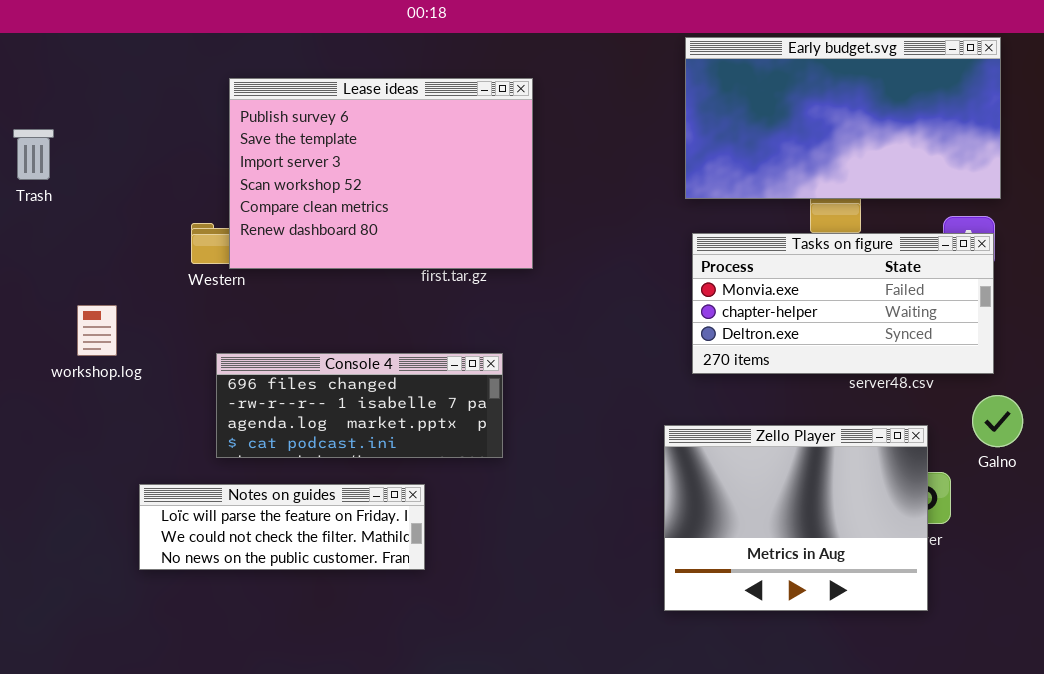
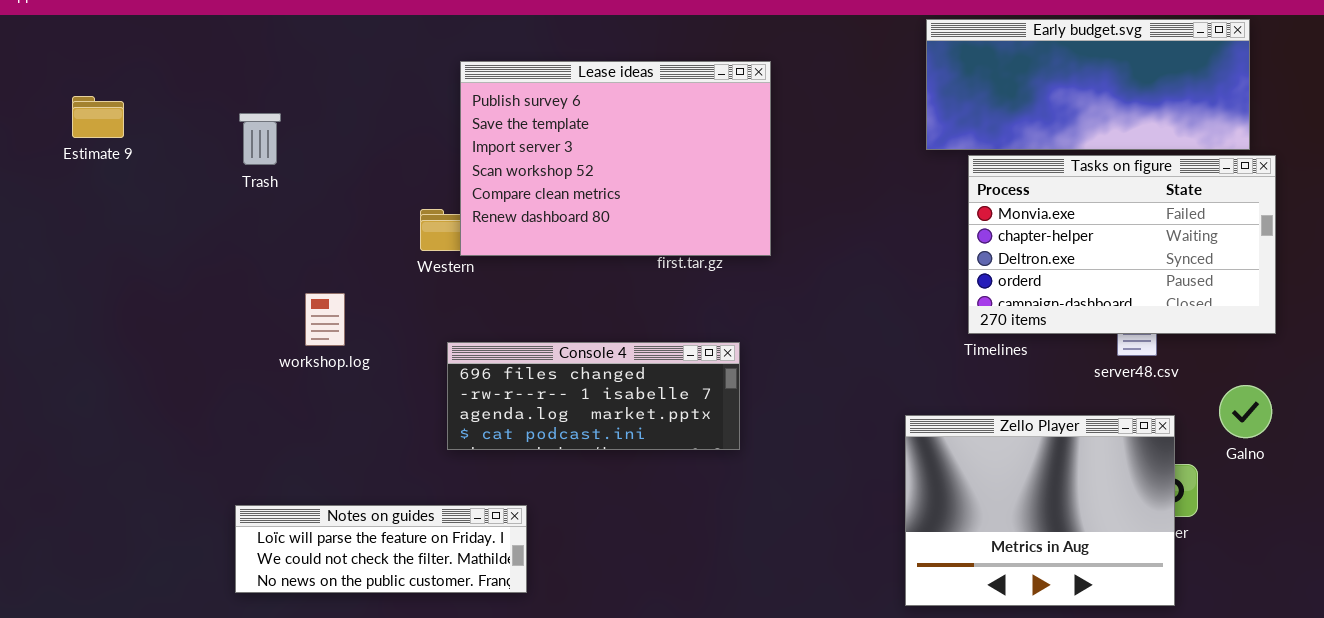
Early budget.svg: [685,37,1001,199] -> [926,19,1250,150], resized
Tasks on figure: [692,233,994,374] -> [968,155,1276,334], moved, resized
Notes on guides: [139,484,425,570] -> [235,505,527,593], moved

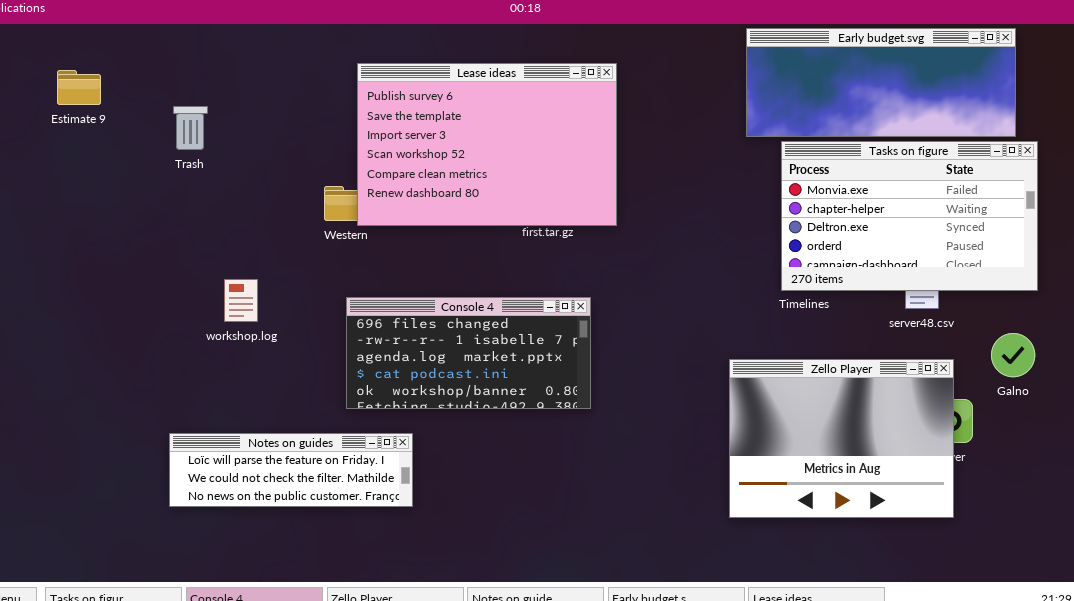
Estimate 9: [72,96,124,138] -> [57,70,101,105], moved
workshop.log: [305,293,345,346] -> [224,279,258,322], moved
Console 4: [447,342,740,450] -> [346,297,591,409], resized

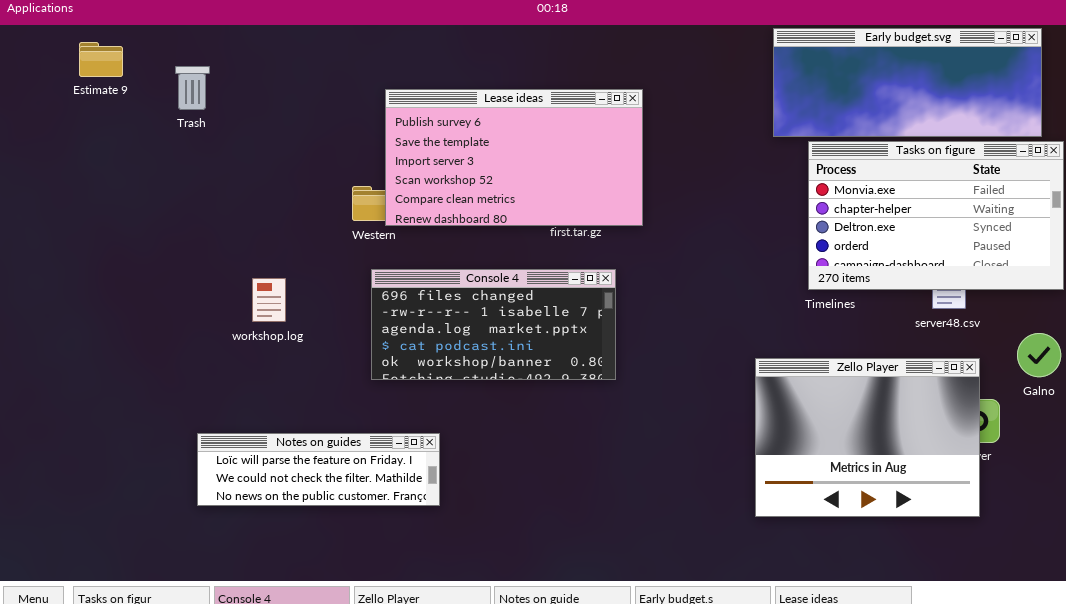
Lease ideas: [357,63,617,226] -> [385,89,643,226], resized
Estimate 9: [57,70,101,105] -> [79,42,123,77], moved
Trash: [173,106,208,150] -> [175,66,210,110], moved
Console 4: [346,297,591,409] -> [371,269,616,380], moved

